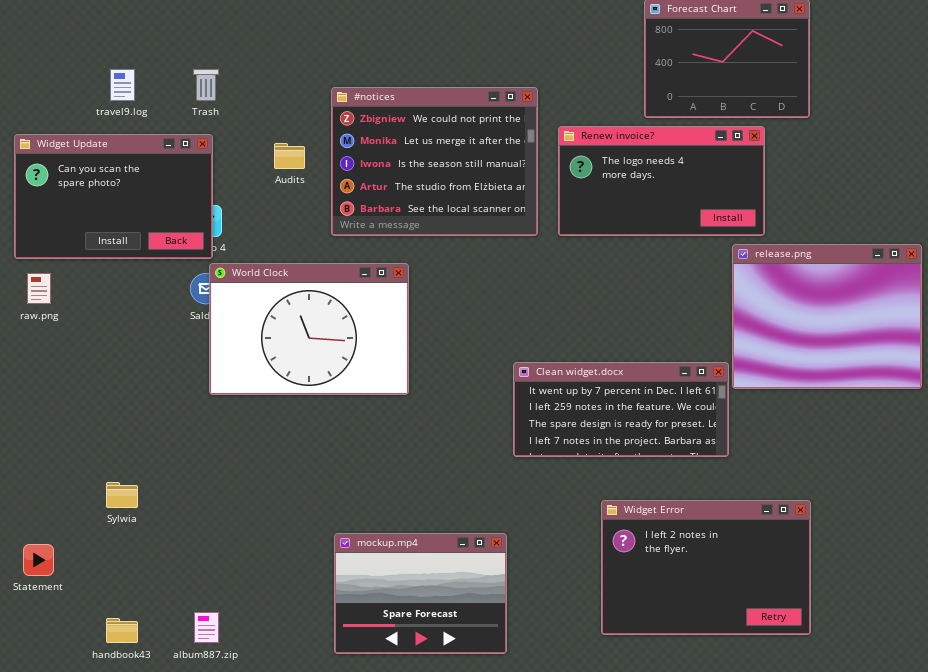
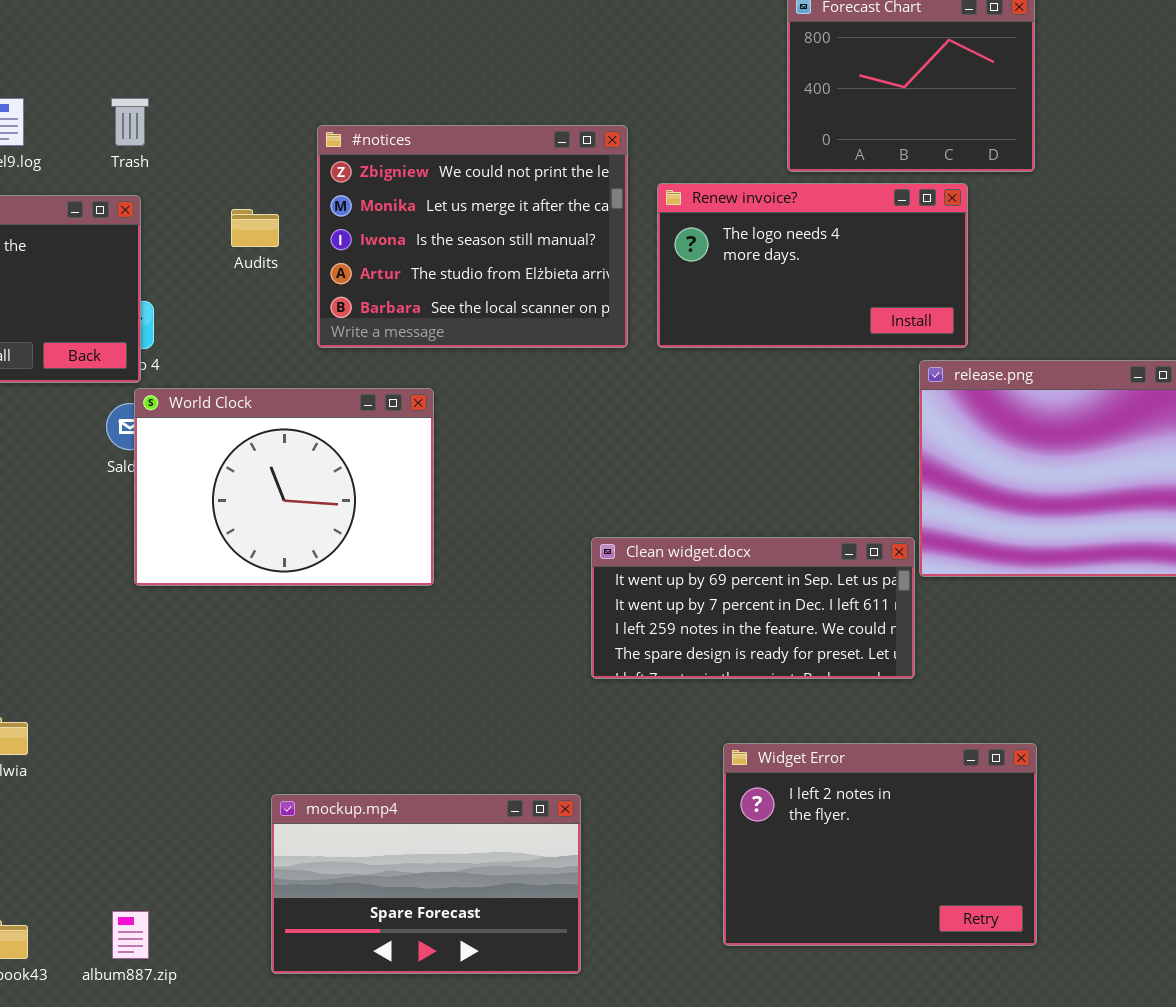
Clean widget.docx: [513,362,729,457] -> [591,537,915,679], scrolled up 1 row
mockup.mp4: [334,533,507,654] -> [271,794,581,974], resized

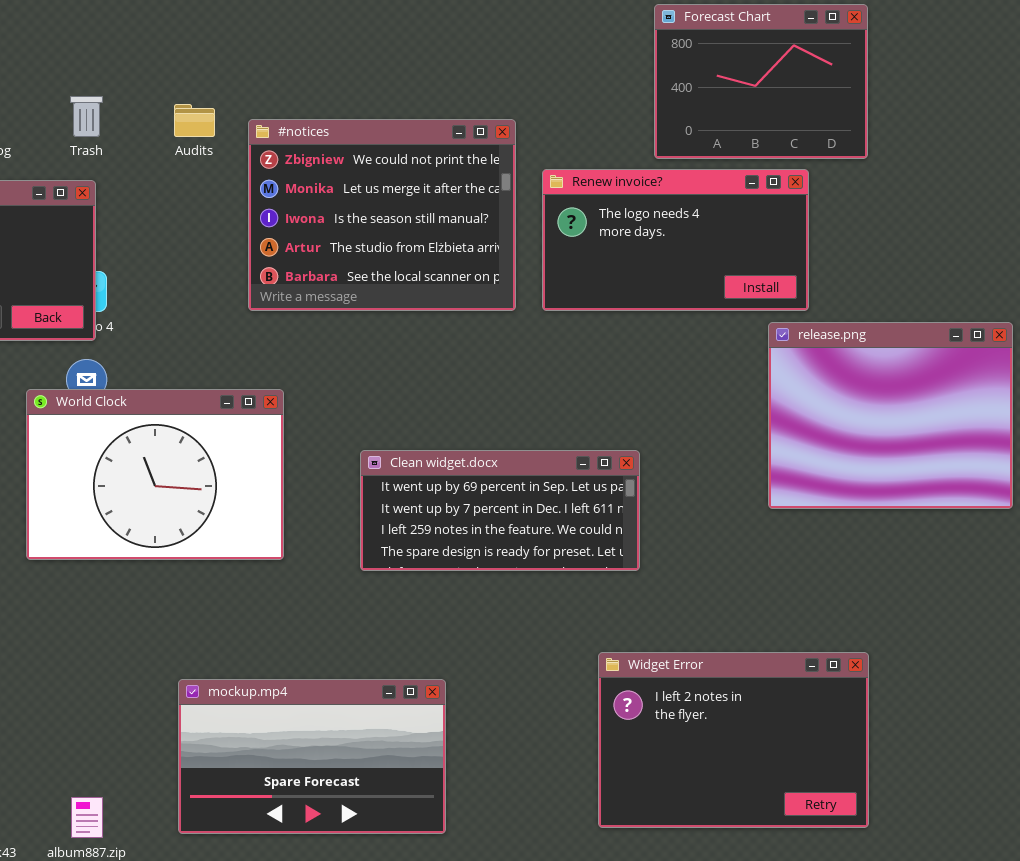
Audits: [231,209,279,247] -> [174,104,215,137], moved
World Clock: [134,388,434,586] -> [26,389,284,560], moved
Clean widget.docx: [591,537,915,679] -> [360,450,640,571], moved
mockup.mp4: [271,794,581,974] -> [178,679,446,834], moved

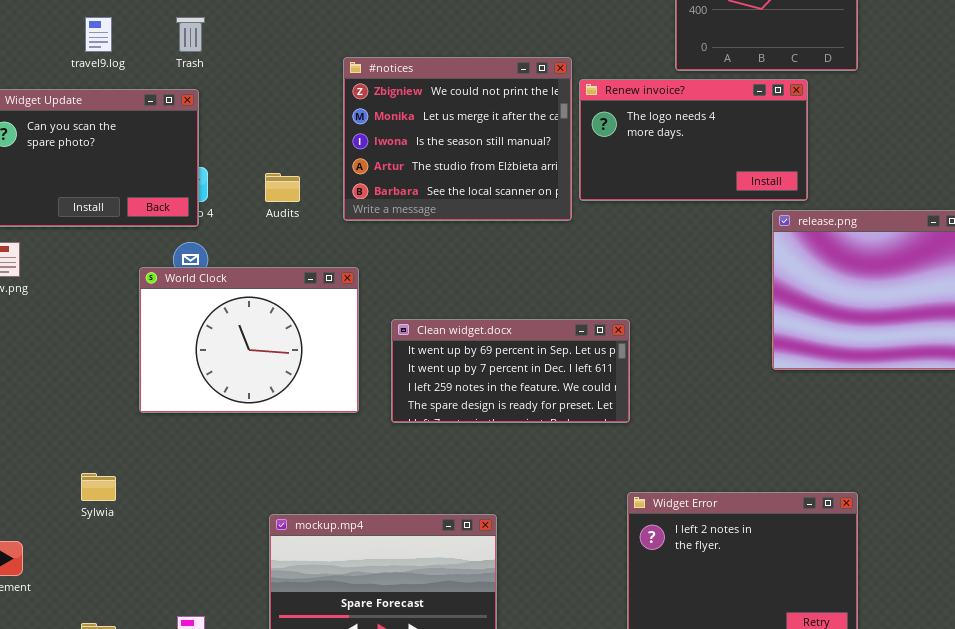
Audits: [174,104,215,137] -> [265,173,300,202], moved
#notices: [248,119,516,311] -> [343,57,572,221], moved
Clean widget.docx: [360,450,640,571] -> [391,319,630,423], moved

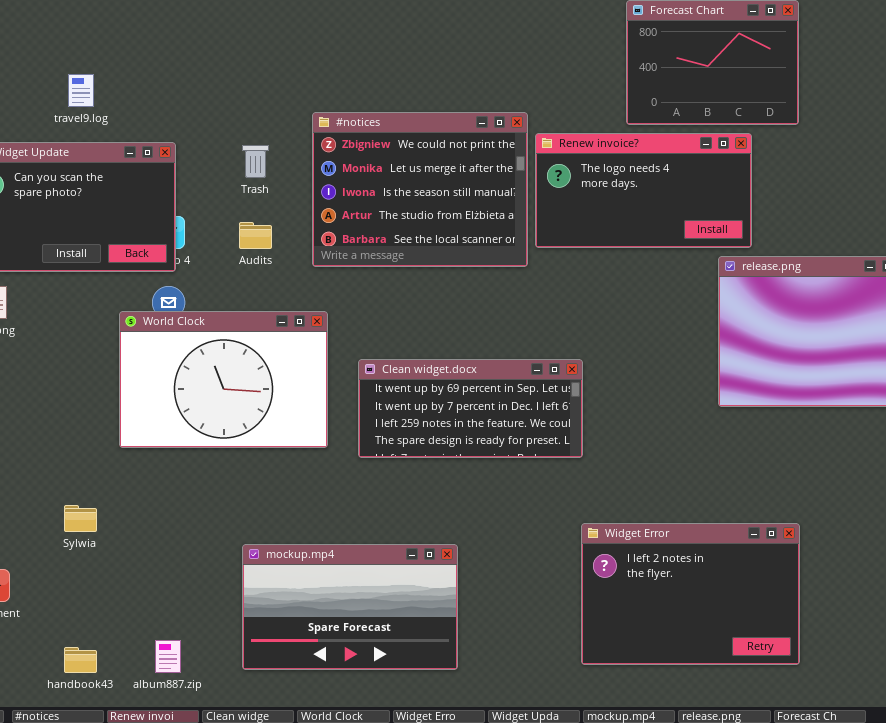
Trash: [176,17,205,52] -> [242,145,269,178], moved

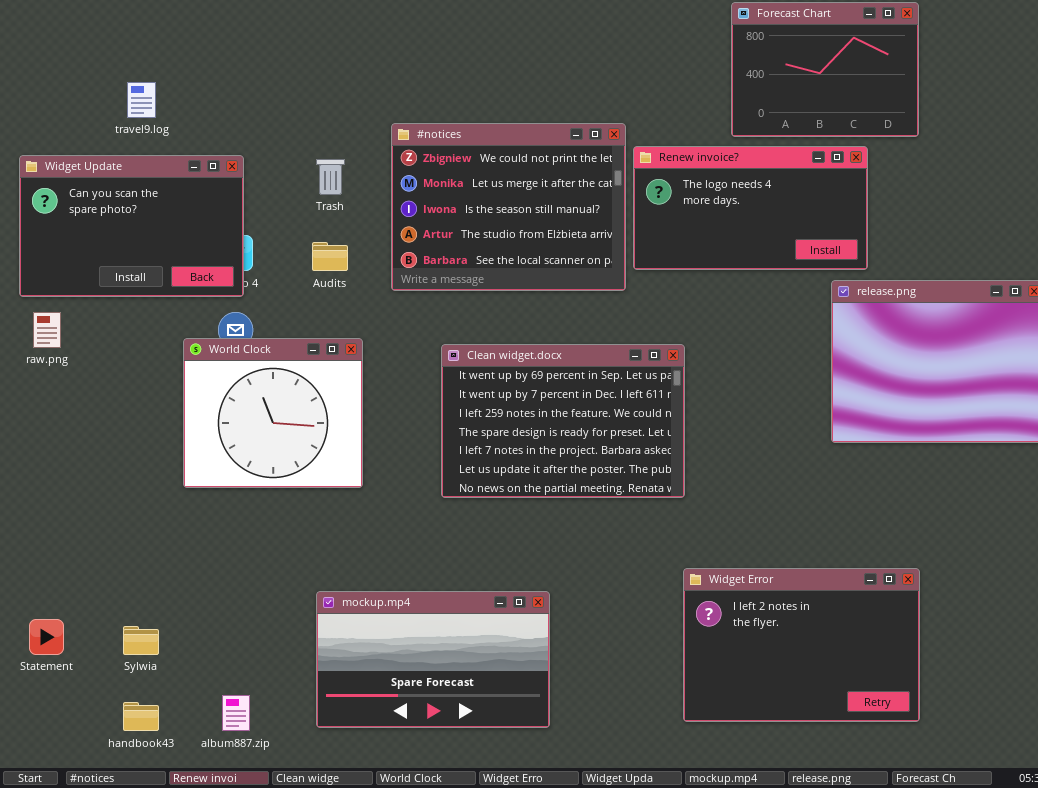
World Clock: [119,311,328,448] -> [183,338,363,488], resized
Clean widget.docx: [358,359,583,458] -> [441,344,685,498], resized
Sylwia: [64,505,97,532] -> [123,626,159,655], moved

